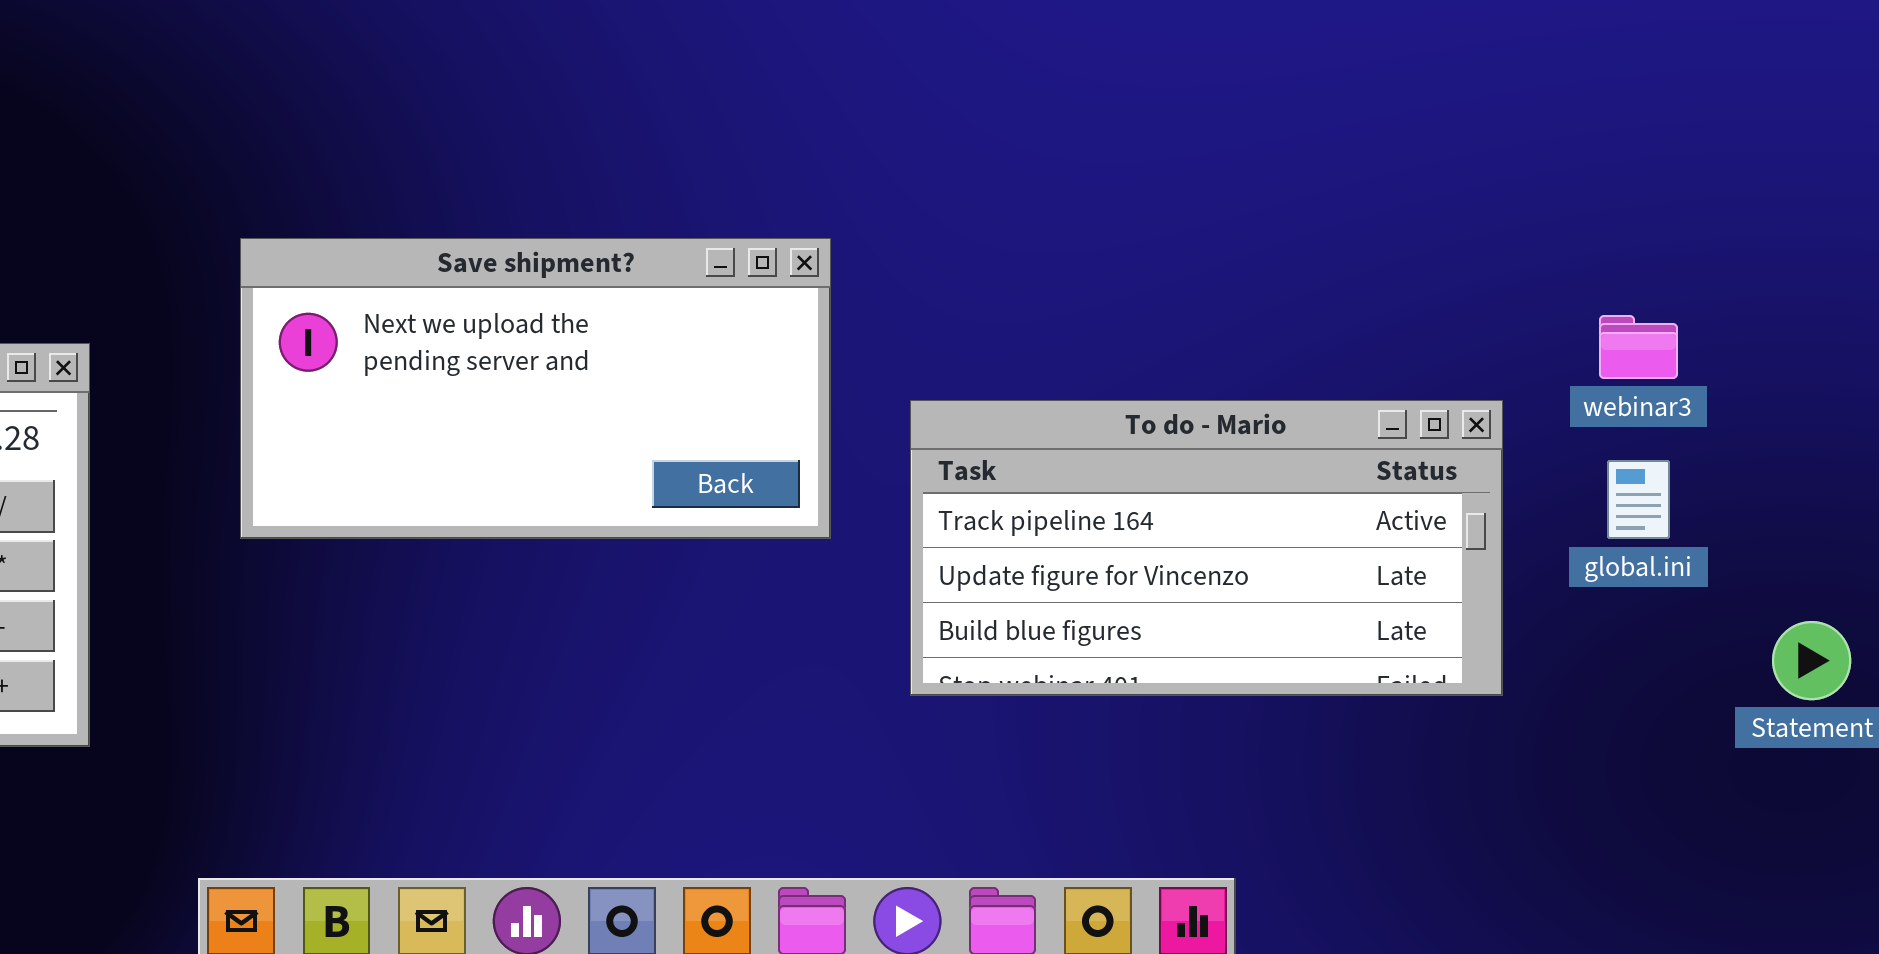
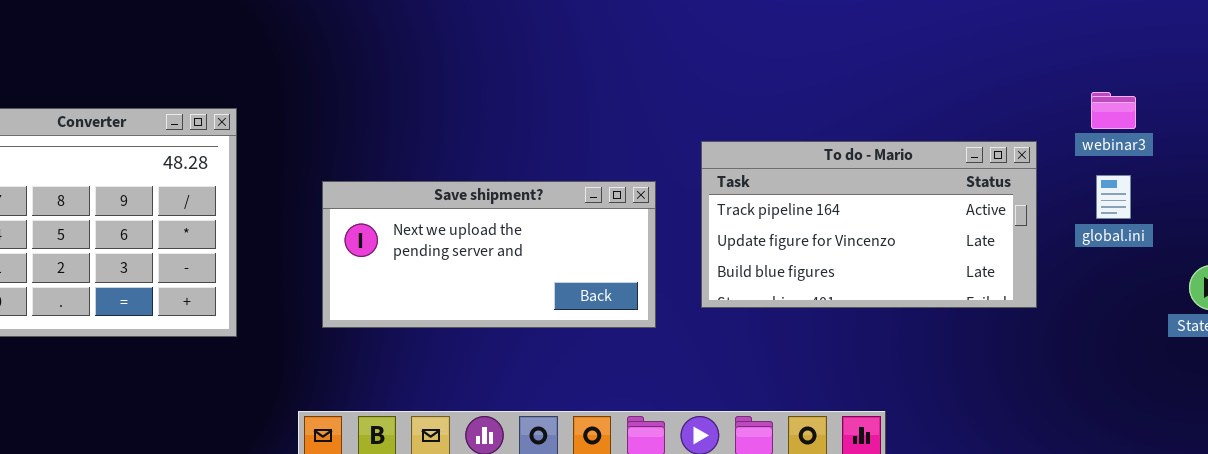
Save shipment?: [240,238,831,539] -> [322,181,656,328], moved, resized

